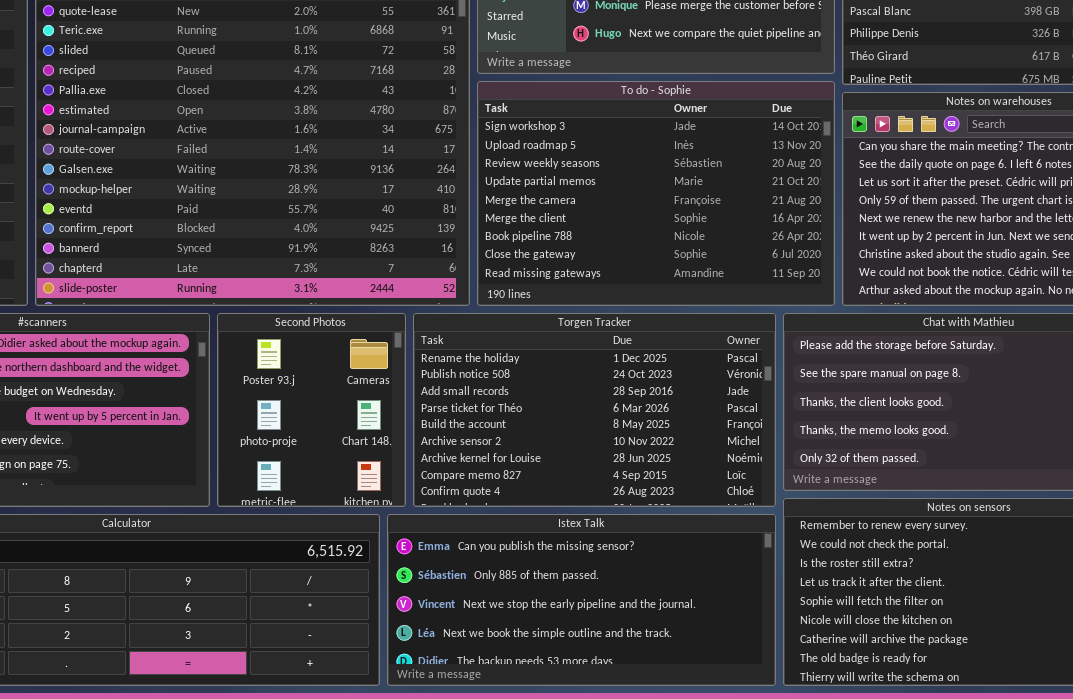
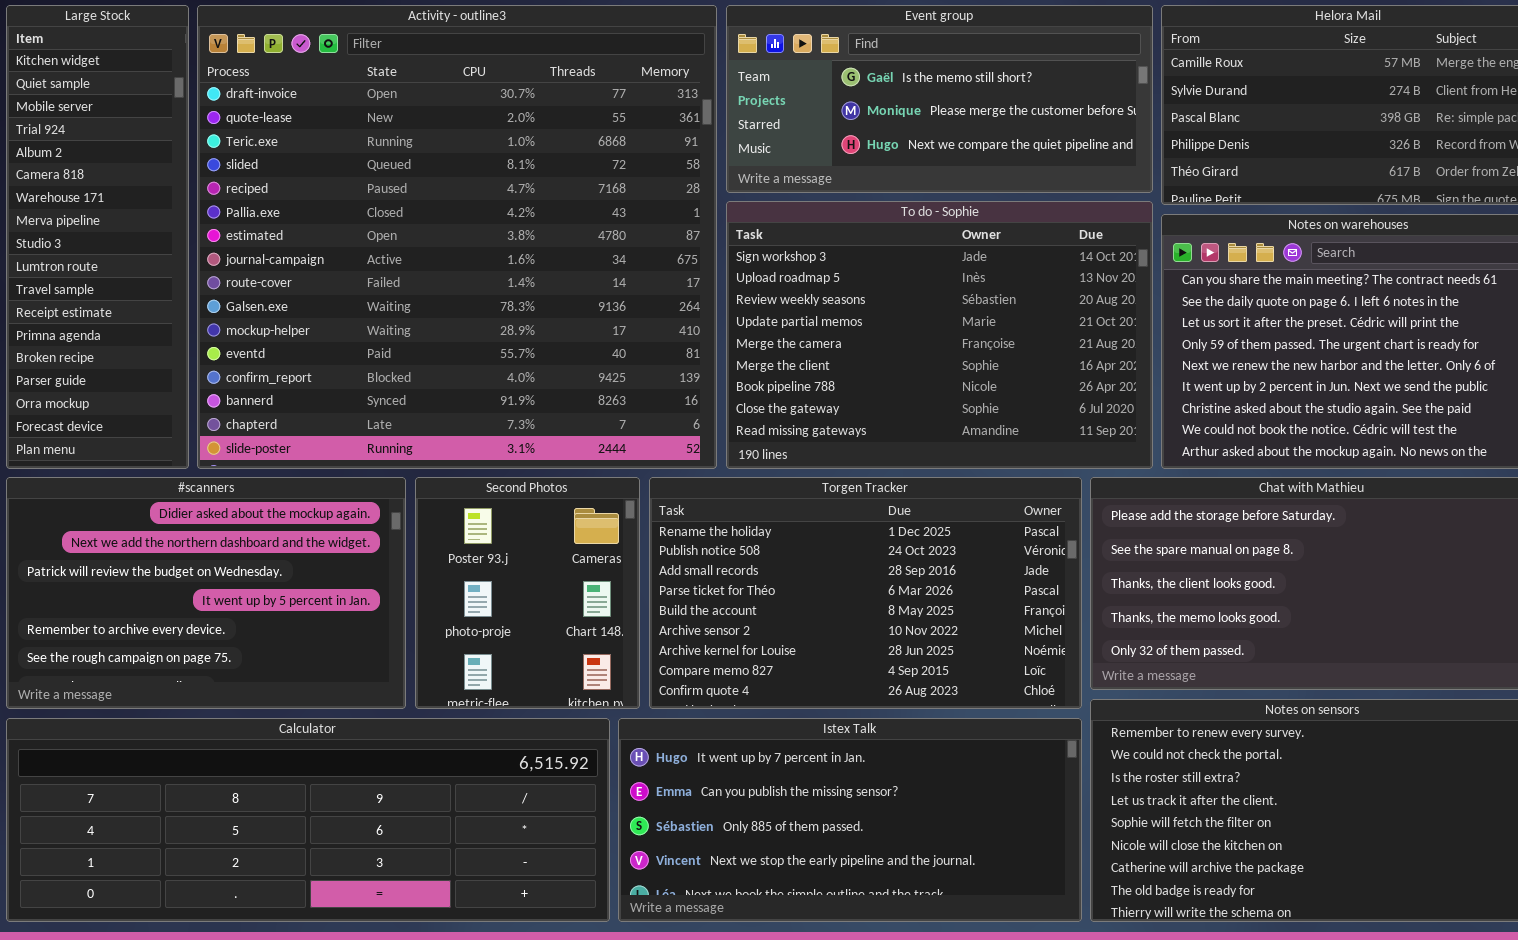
Istex Talk: [387,514,776,686] -> [618,718,1082,922], scrolled up 1 row

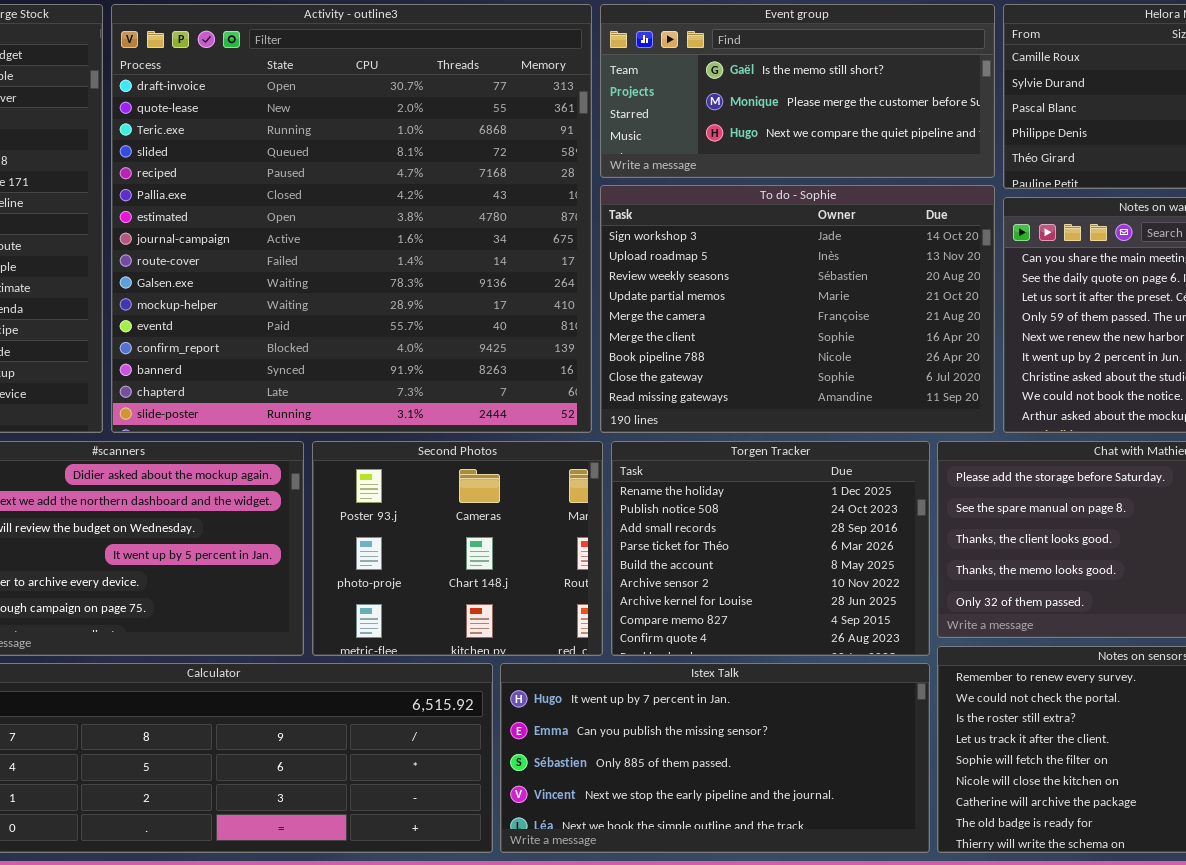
Second Photos: [415,477,640,709] -> [312,441,603,656], resized
Torgen Tracker: [649,477,1082,709] -> [611,441,930,656], resized

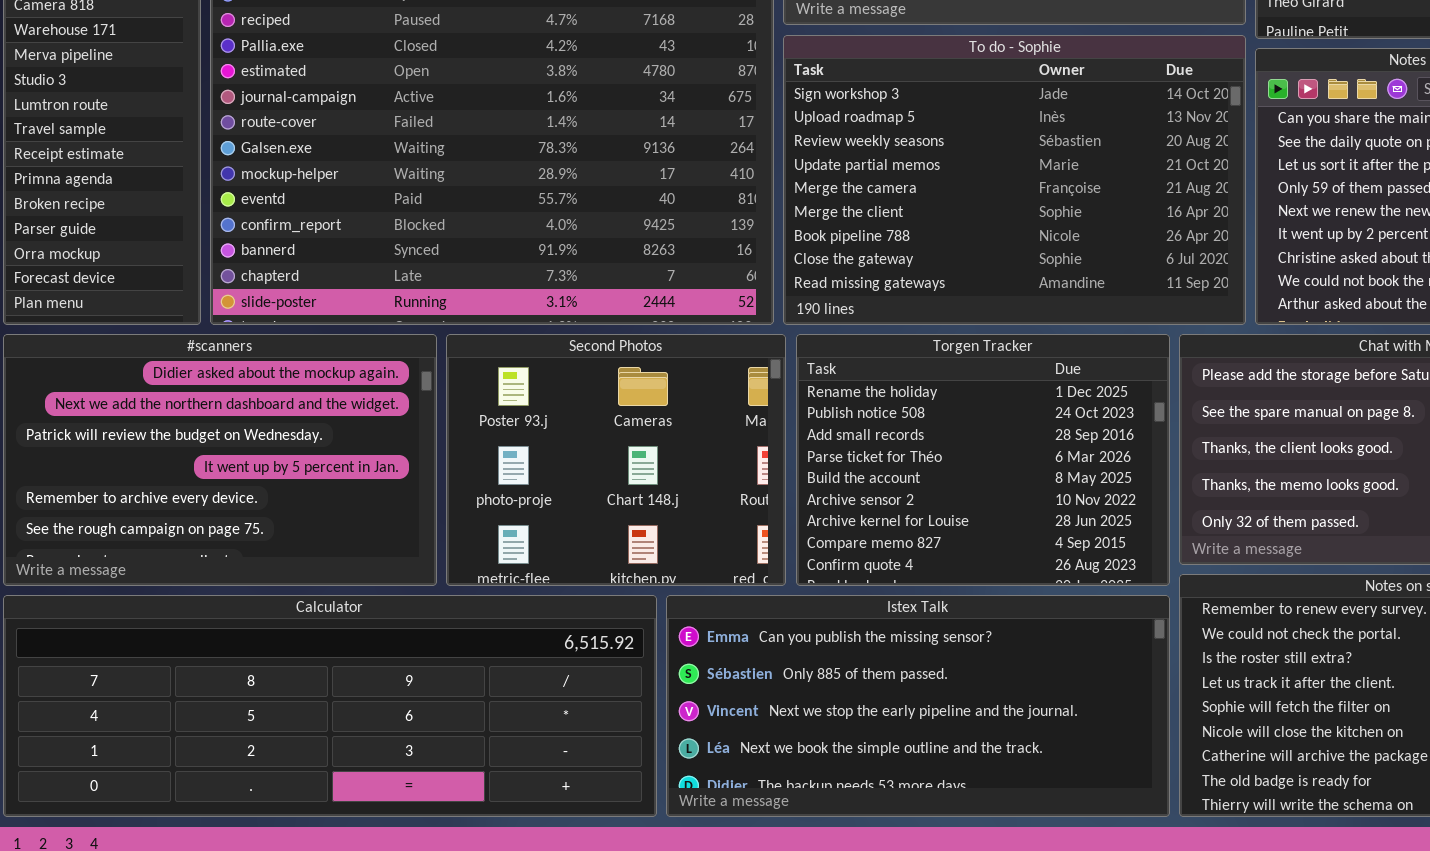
Istex Talk: [500,663,930,853] -> [666,595,1170,817], scrolled down 1 row

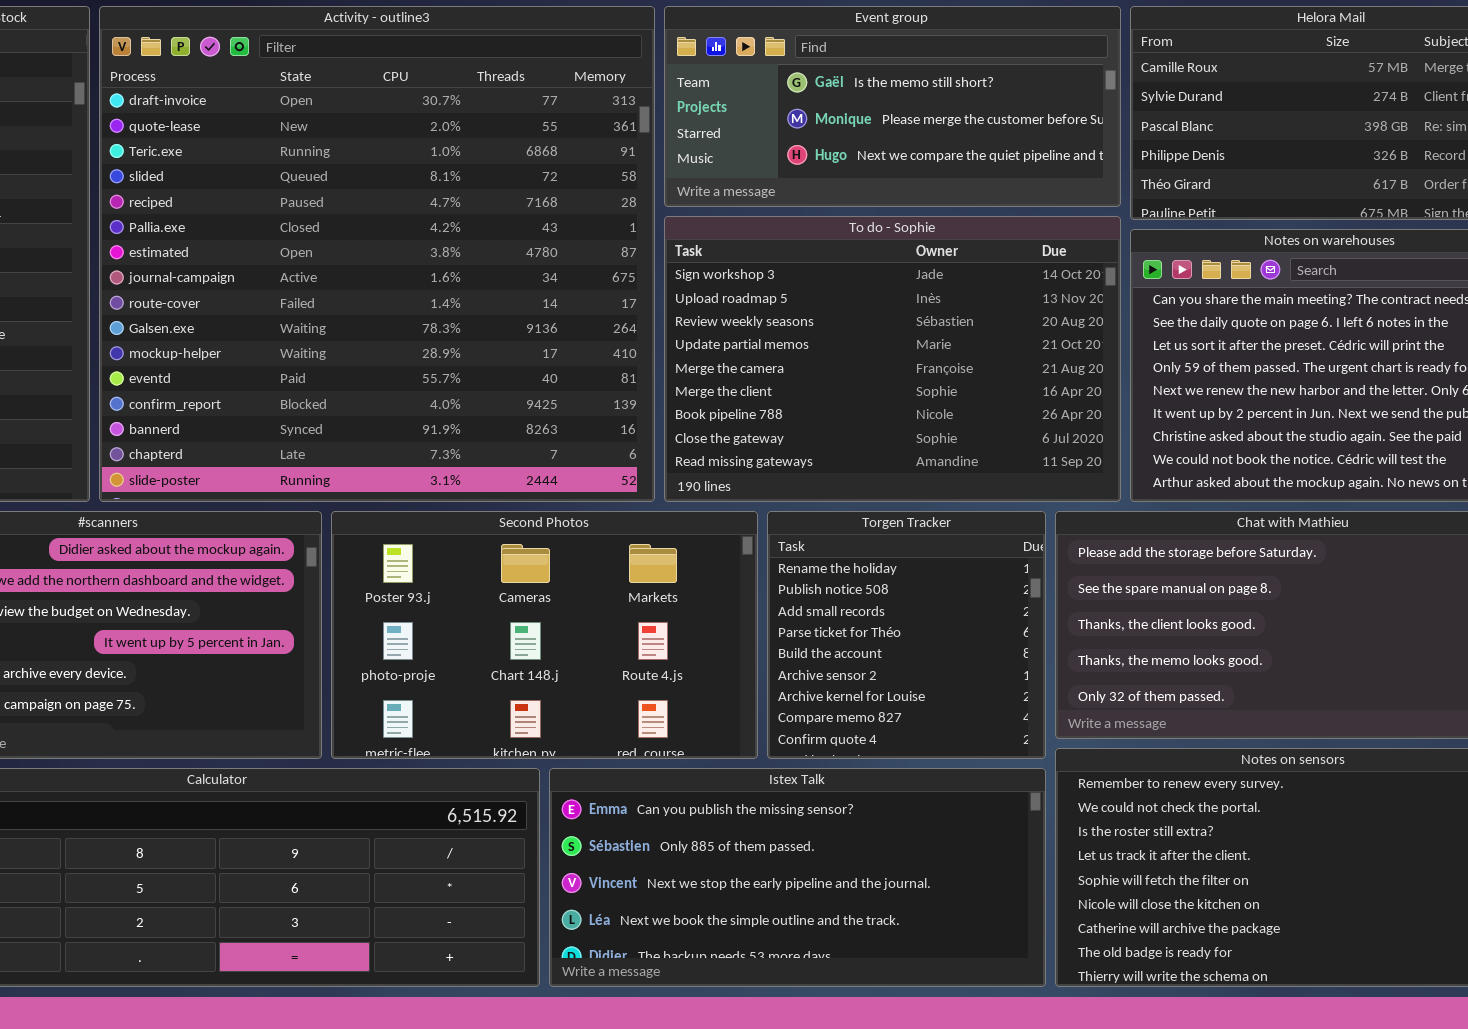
Second Photos: [446,334,786,586] -> [331,511,758,759], resized
Torgen Tracker: [796,334,1170,586] -> [767,511,1046,759], resized

